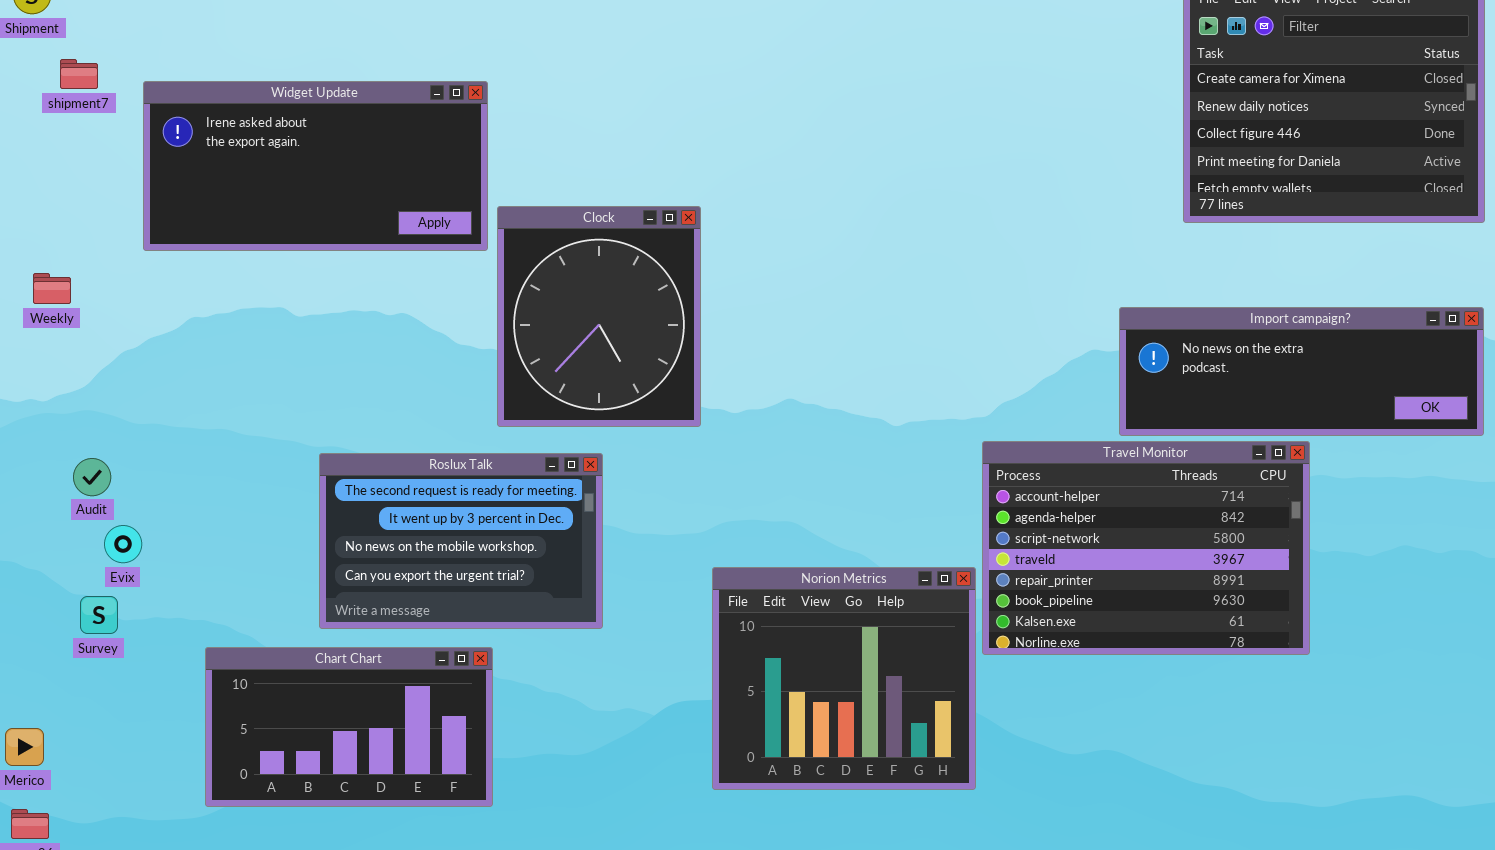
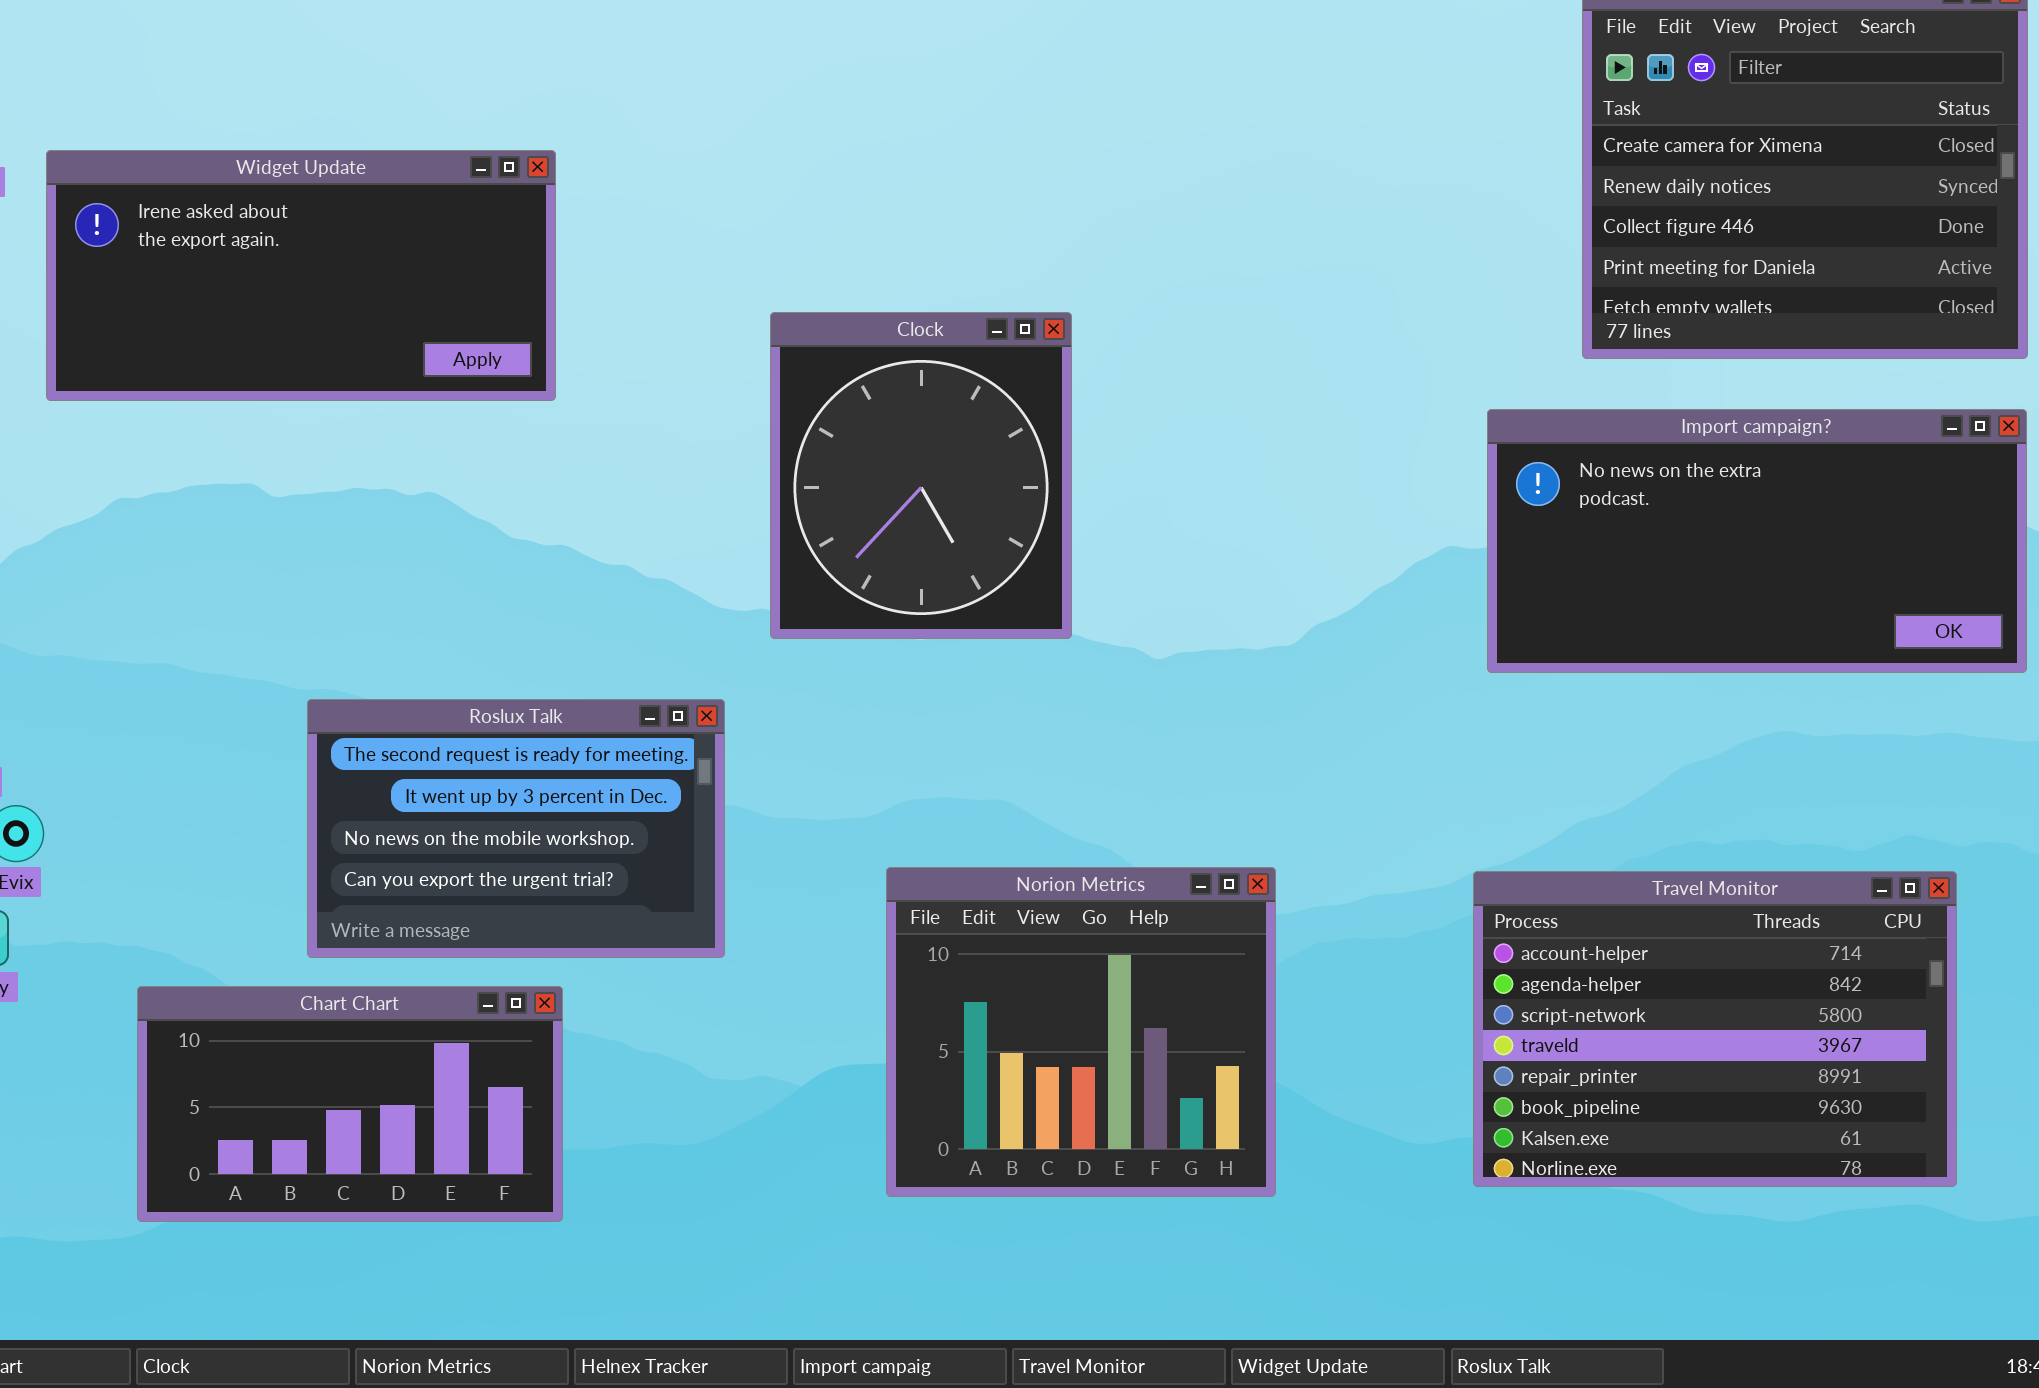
Clock: [497,206,701,427] -> [770,312,1072,639], moved
Import campaign?: [1119,307,1484,436] -> [1487,409,2027,673], resized
Travel Monitor: [982,441,1310,655] -> [1473,871,1957,1187], moved

